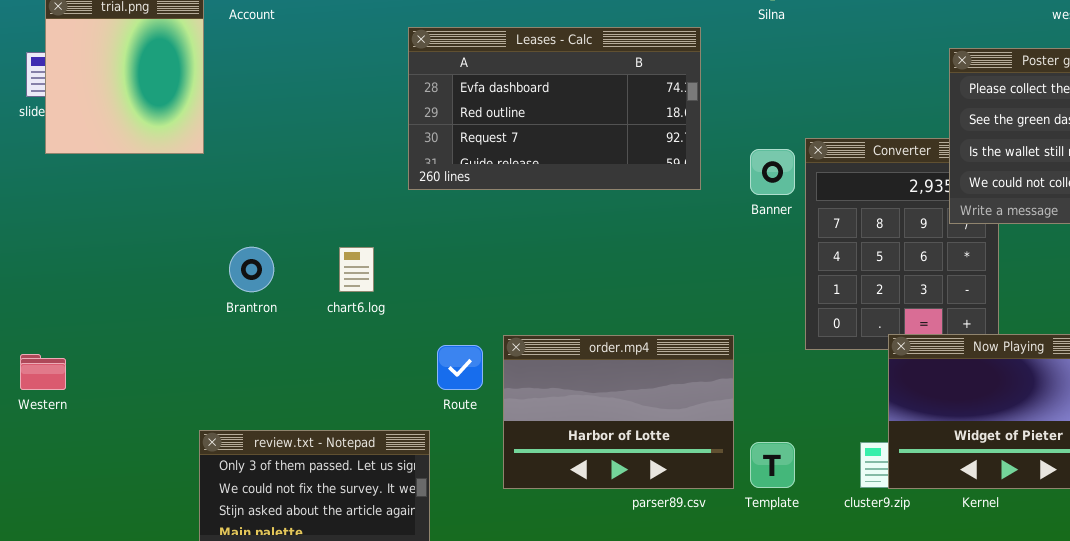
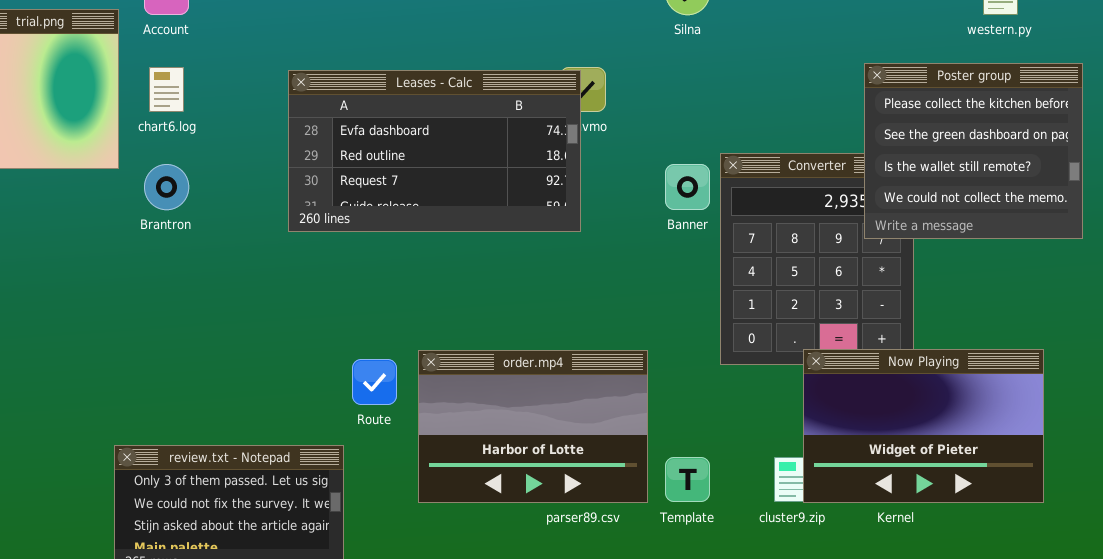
Leases - Calc: [408,27,701,190] -> [288,70,581,232], moved
Brantron: [229,247,274,292] -> [144,164,189,210], moved
chart6.log: [339,247,374,292] -> [149,67,184,112], moved

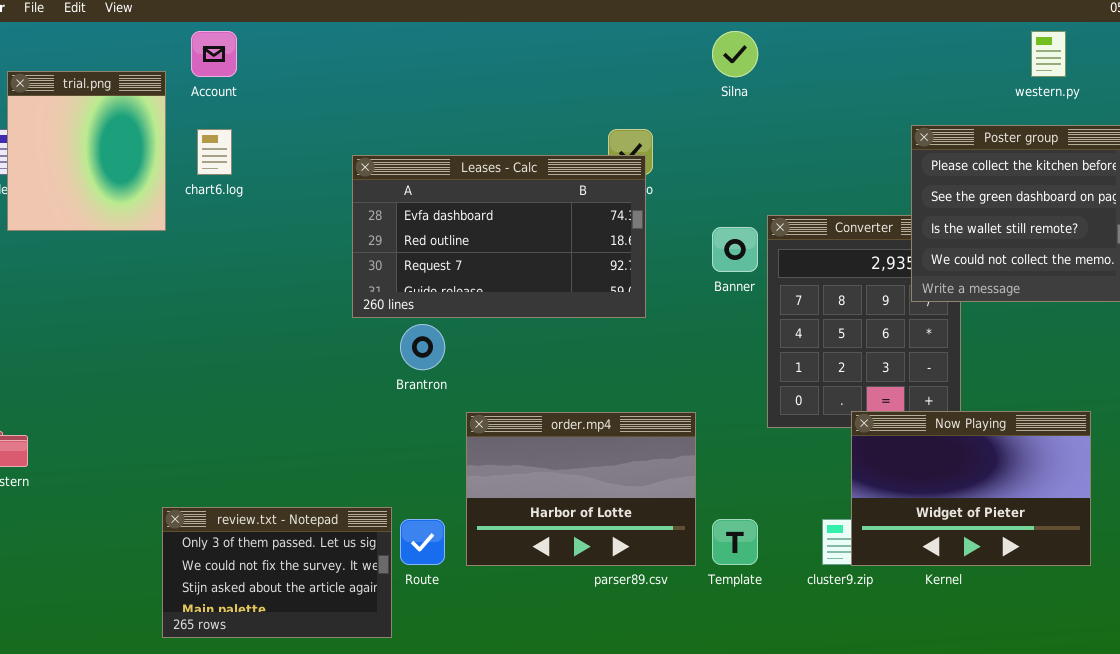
Leases - Calc: [288,70,581,232] -> [352,155,646,318], moved
Brantron: [144,164,189,210] -> [400,324,445,370], moved
Route: [352,359,397,405] -> [400,519,445,565], moved

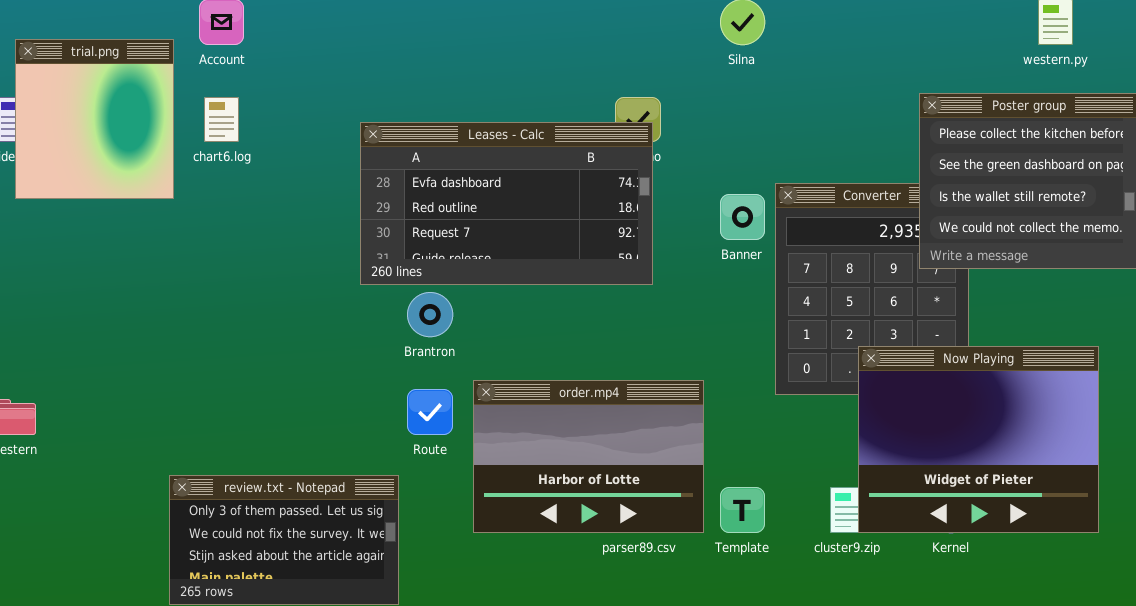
Now Playing: [851,411,1091,566] -> [858,346,1099,533], resized
Route: [400,519,445,565] -> [407,389,453,435], moved

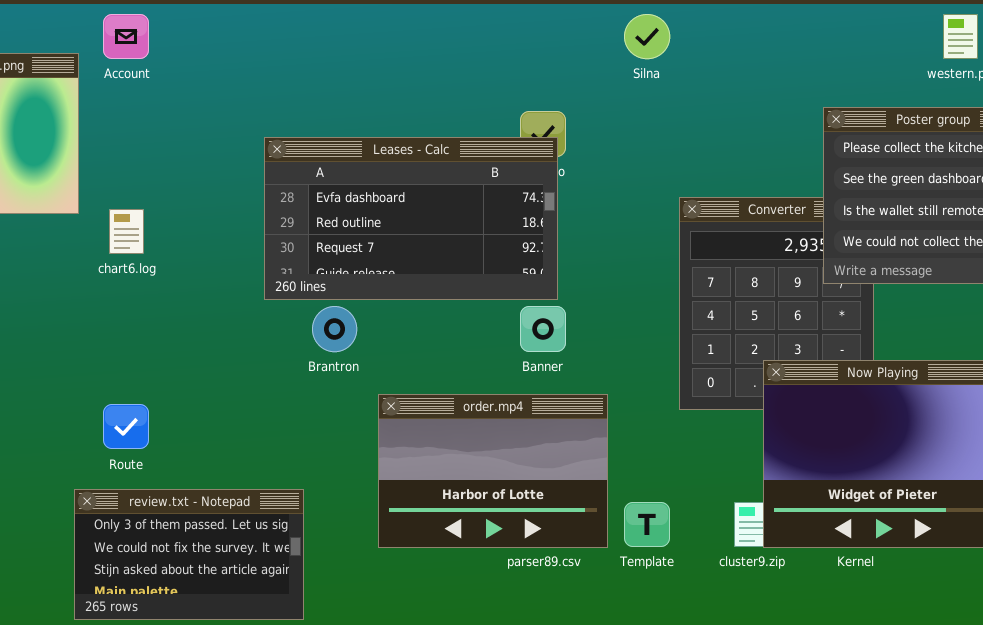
chart6.log: [204,97,239,142] -> [109,209,144,254], moved
Banner: [720,194,765,240] -> [520,306,566,352], moved
Route: [407,389,453,435] -> [103,404,149,449], moved

